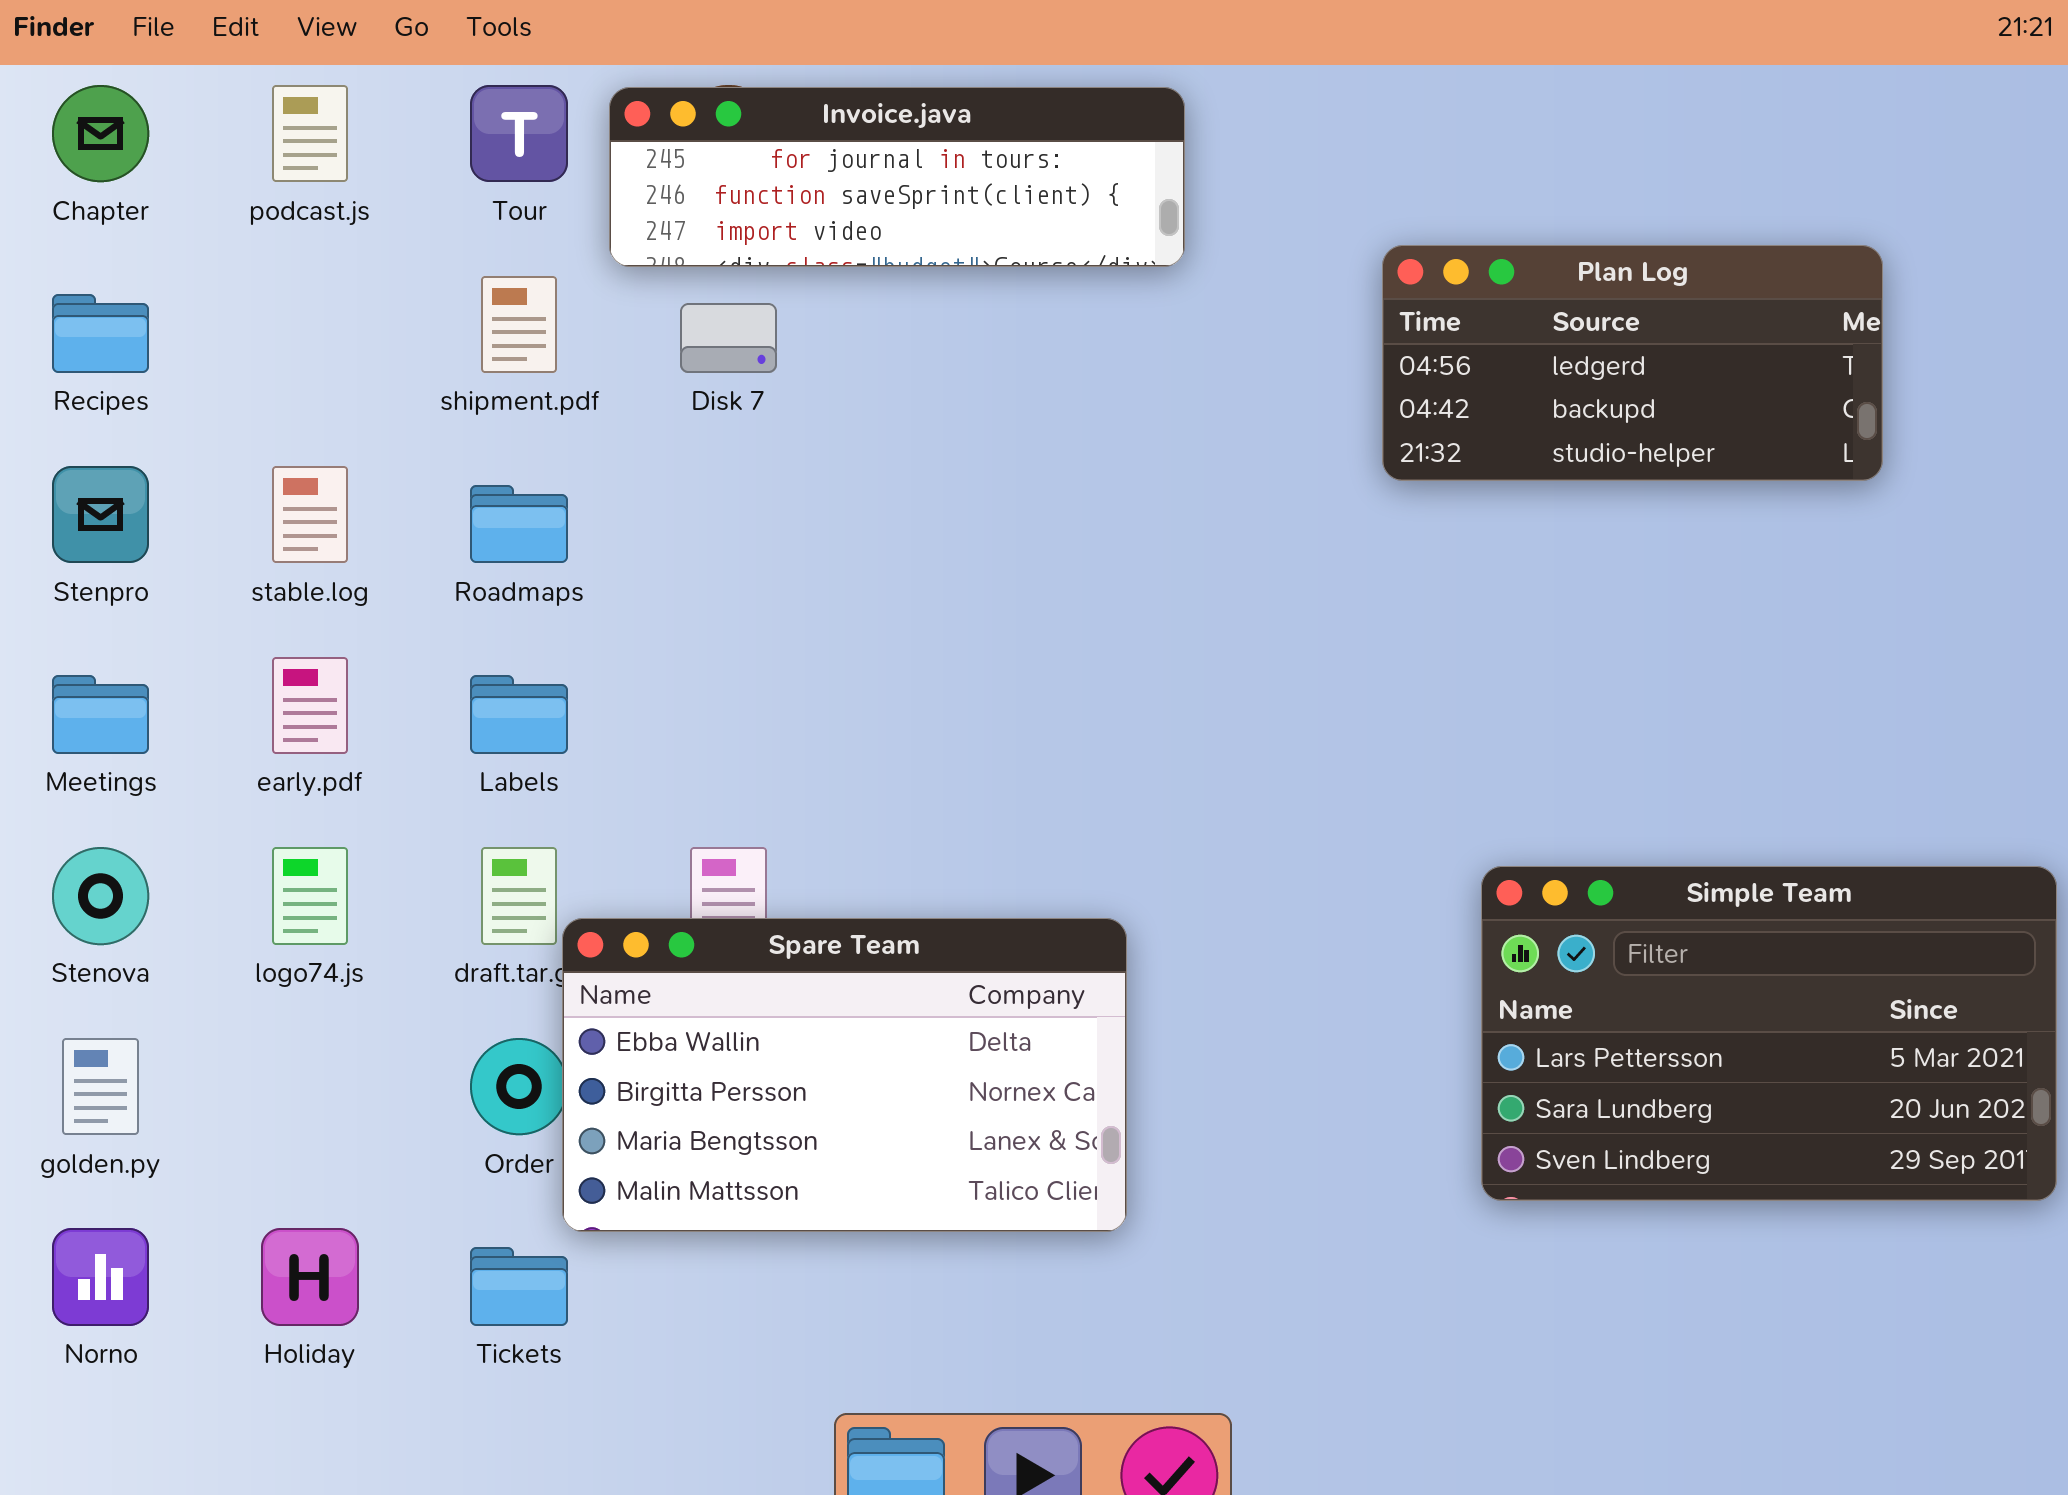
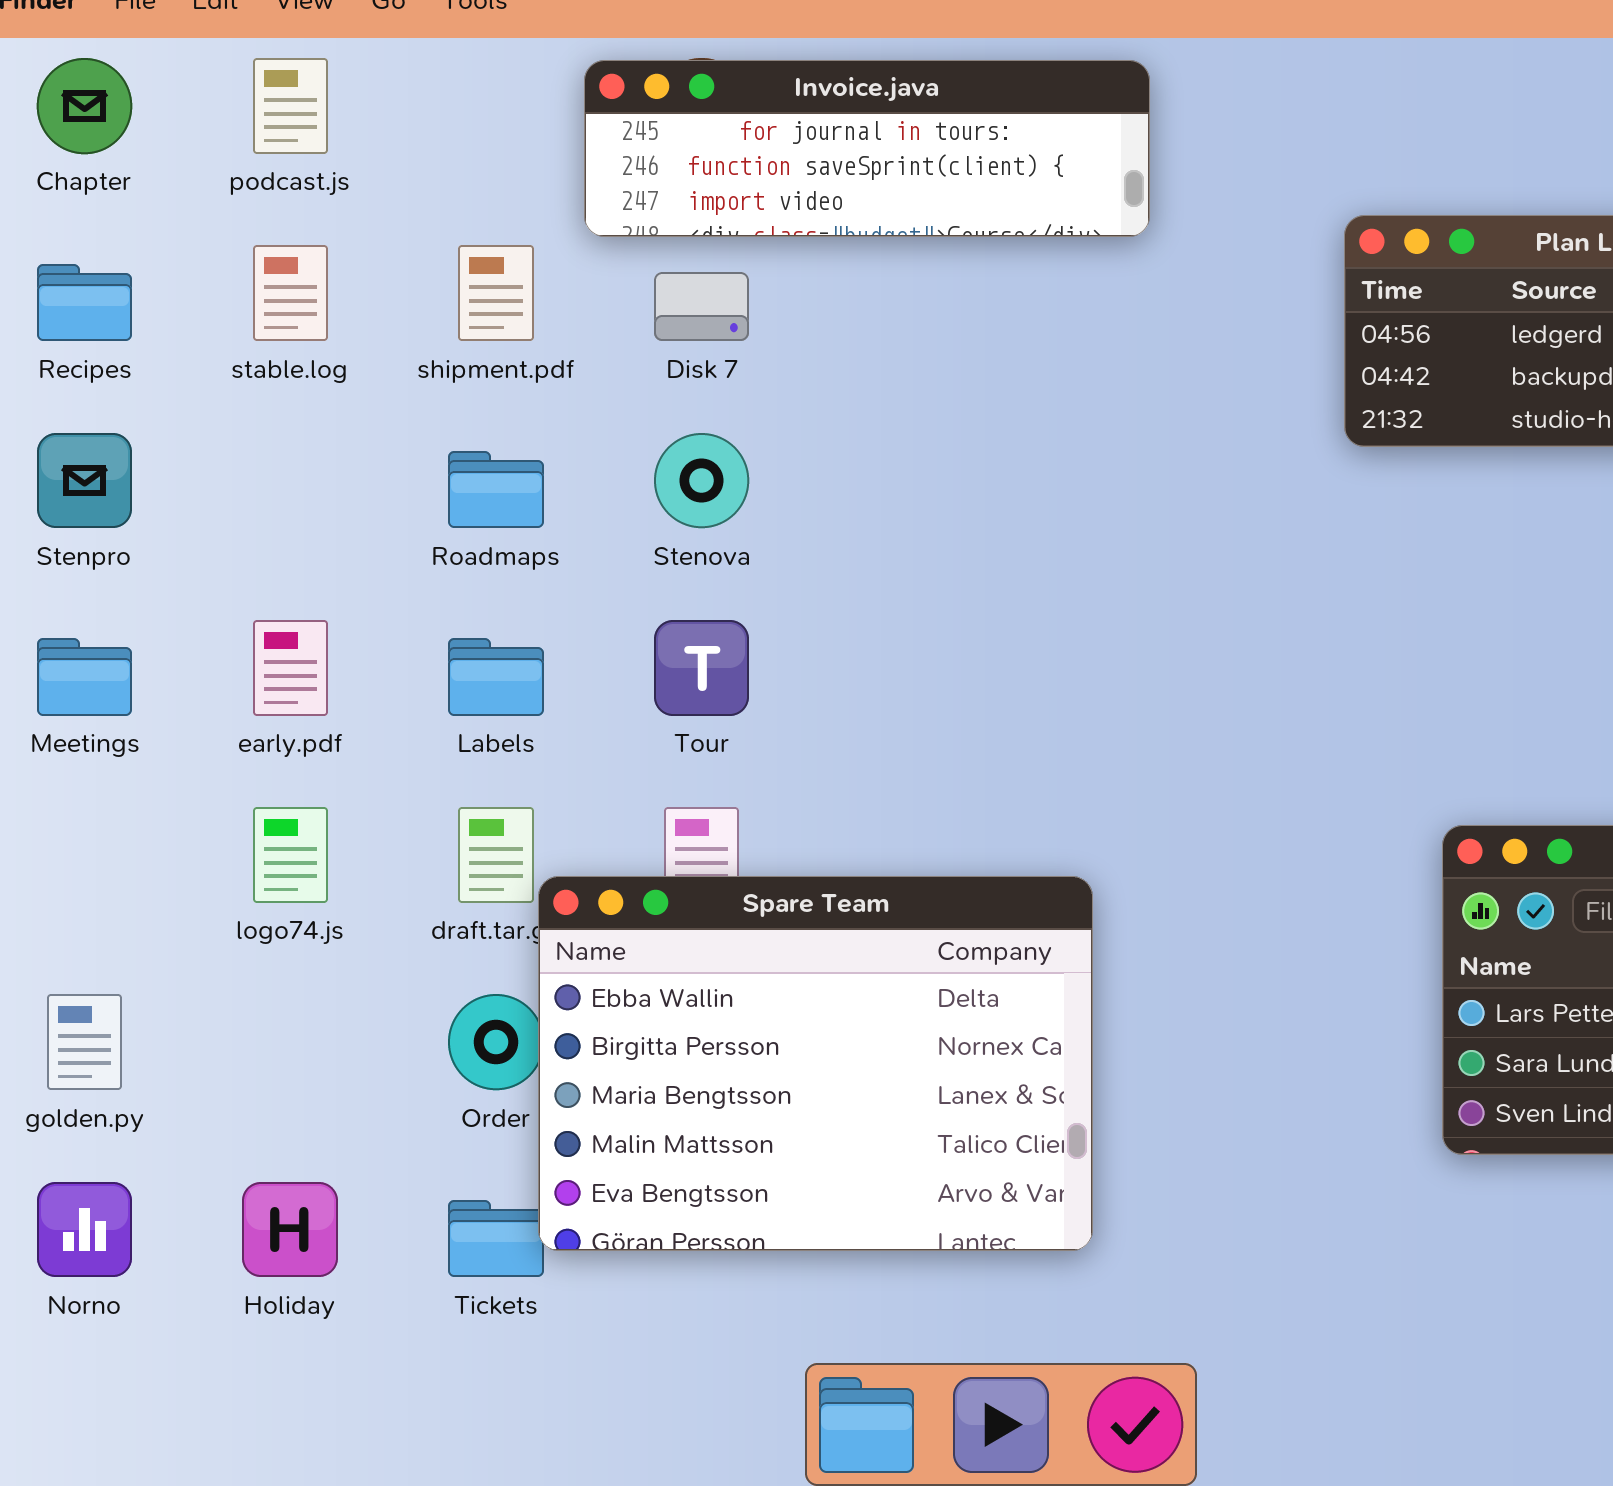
Tour: [470,85,568,182] -> [654,620,749,716], moved
stable.log: [272,466,348,563] -> [253,245,328,341], moved
Stenova: [52,847,149,945] -> [654,433,749,528], moved
Spare Team: [562,918,1127,1232] -> [538,876,1093,1251], resized

